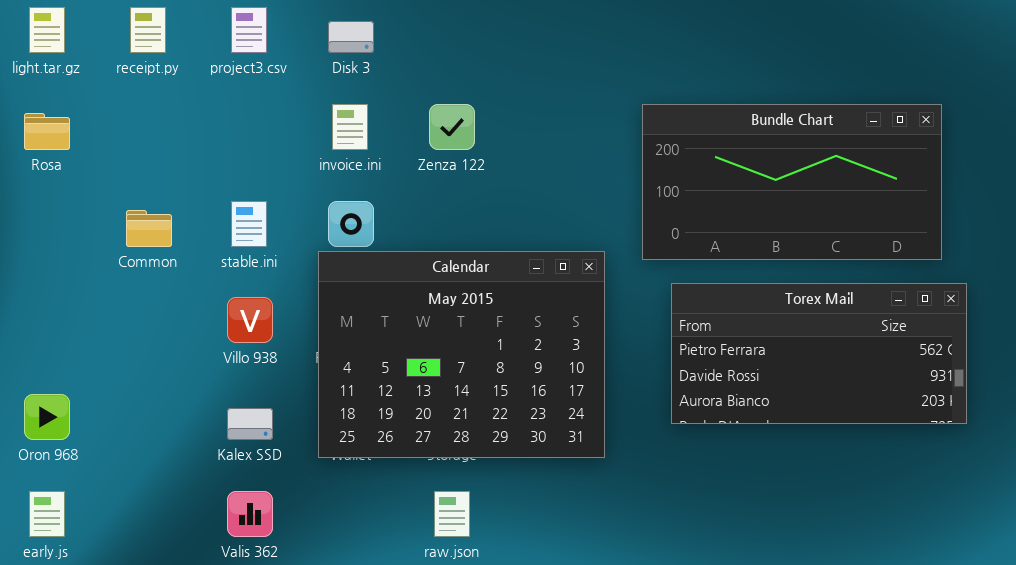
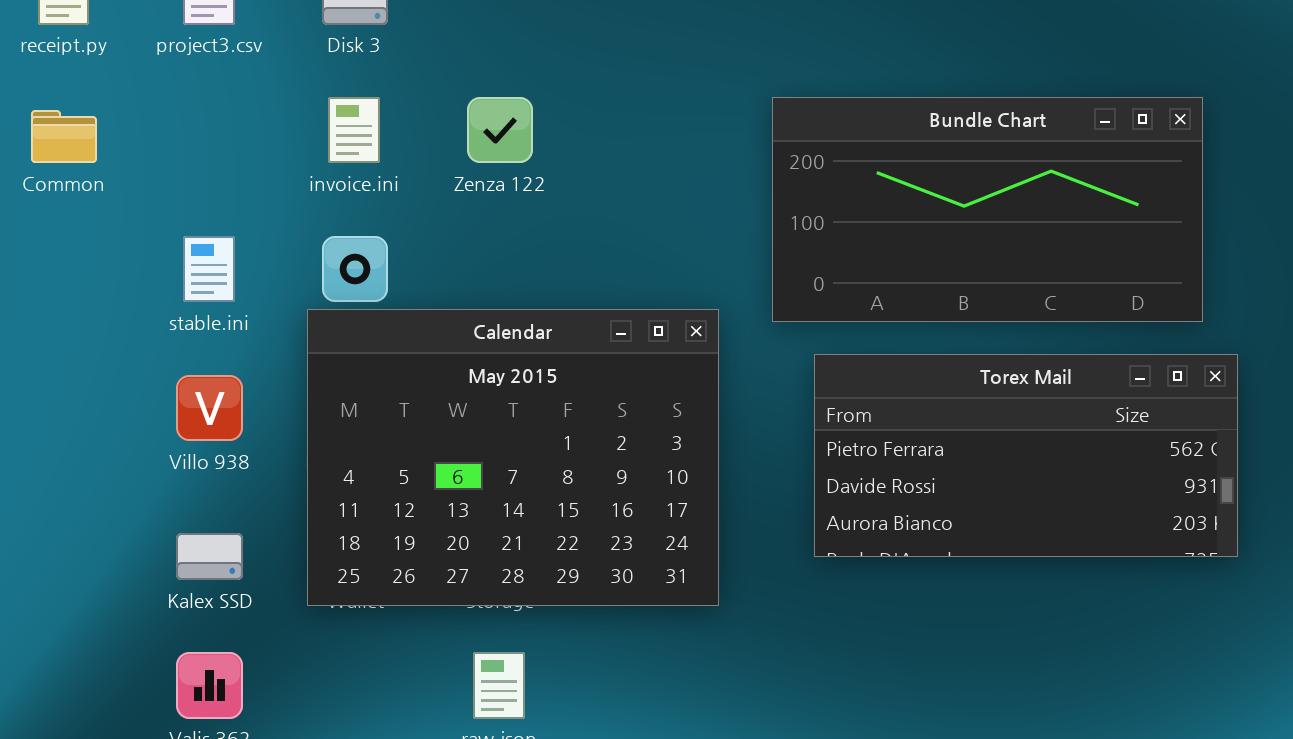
Common: [126,210,172,247] -> [31,110,97,163], moved

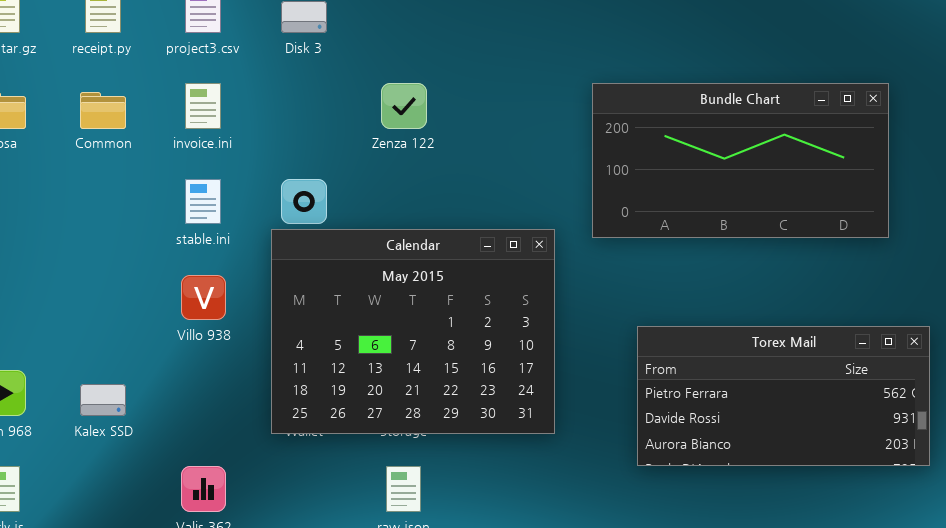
invoice.ini: [328,97,380,163] -> [185,83,221,129], moved
Torex Mail: [814,354,1238,557] -> [637,326,930,466], moved
Kalex SSD: [176,533,243,580] -> [80,384,126,416], moved

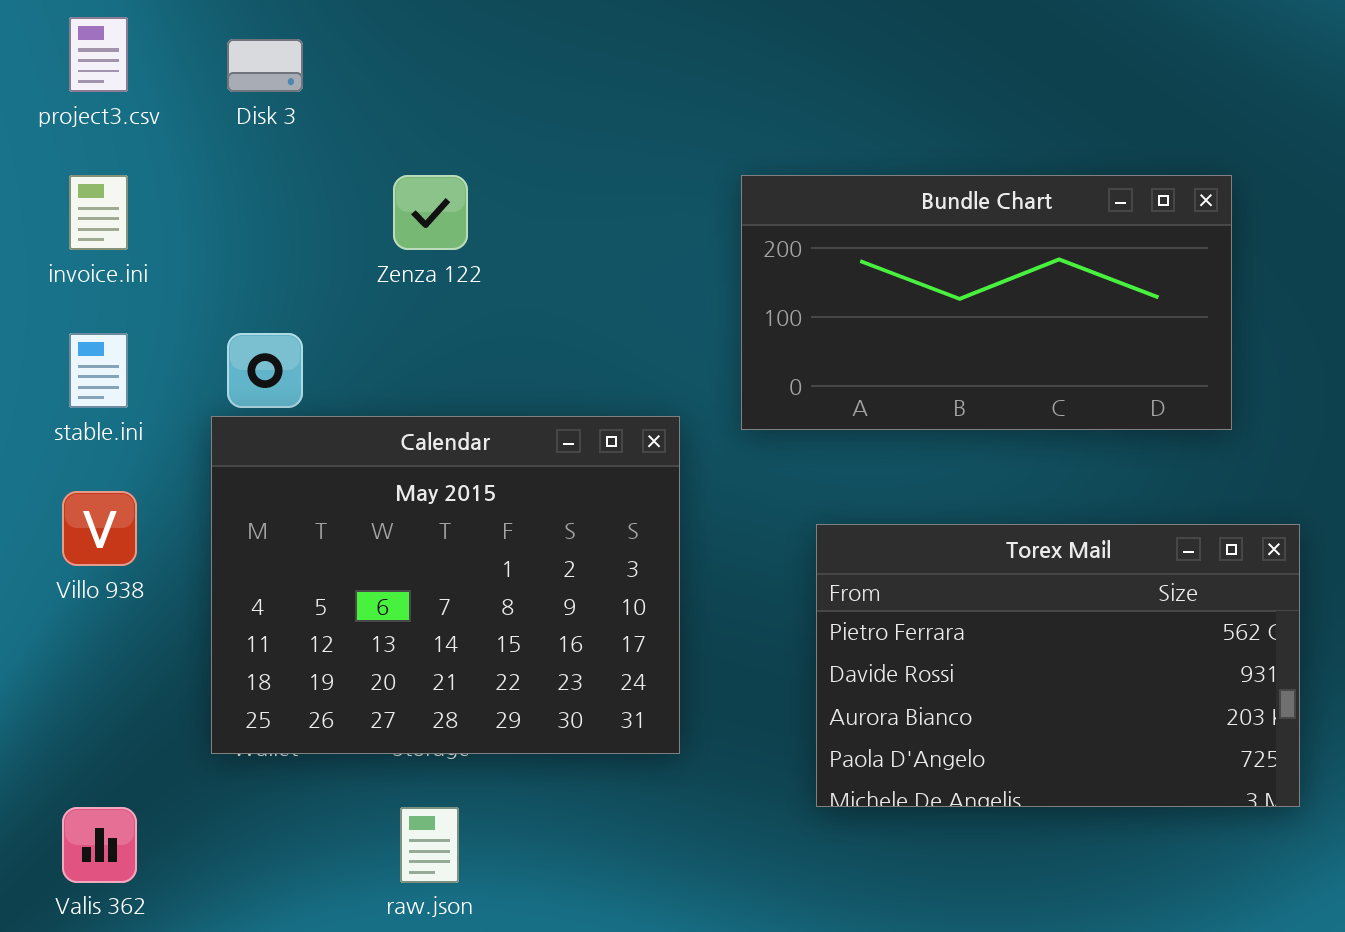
Torex Mail: [637,326,930,466] -> [816,524,1300,807], resized

